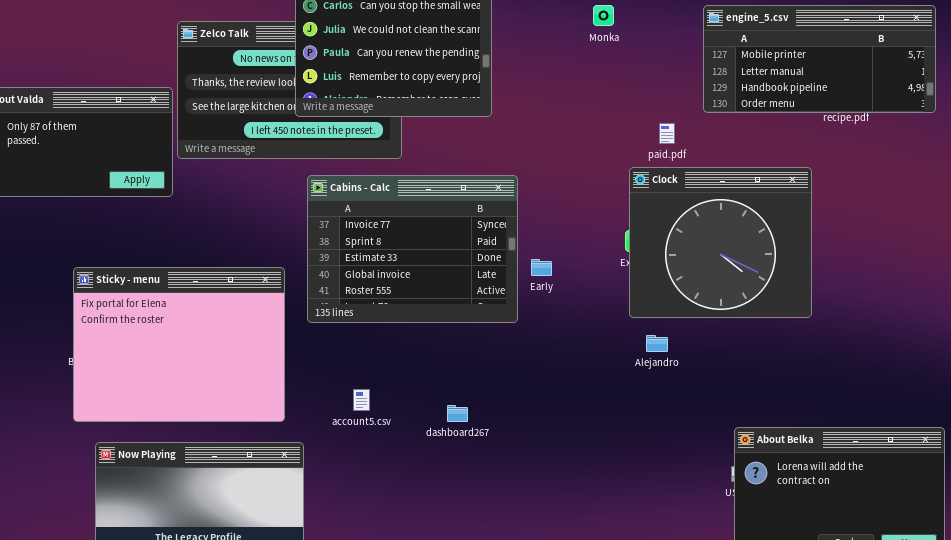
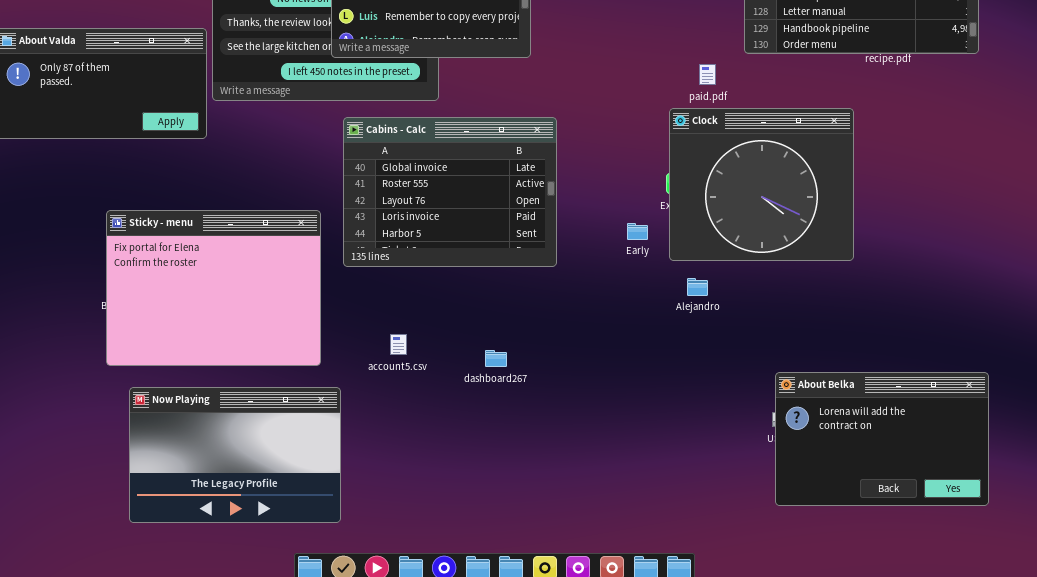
Cabins - Calc: [307,175,518,323] -> [343,117,557,267], scrolled down 3 rows
Early: [531,259,552,276] -> [627,223,648,240], moved

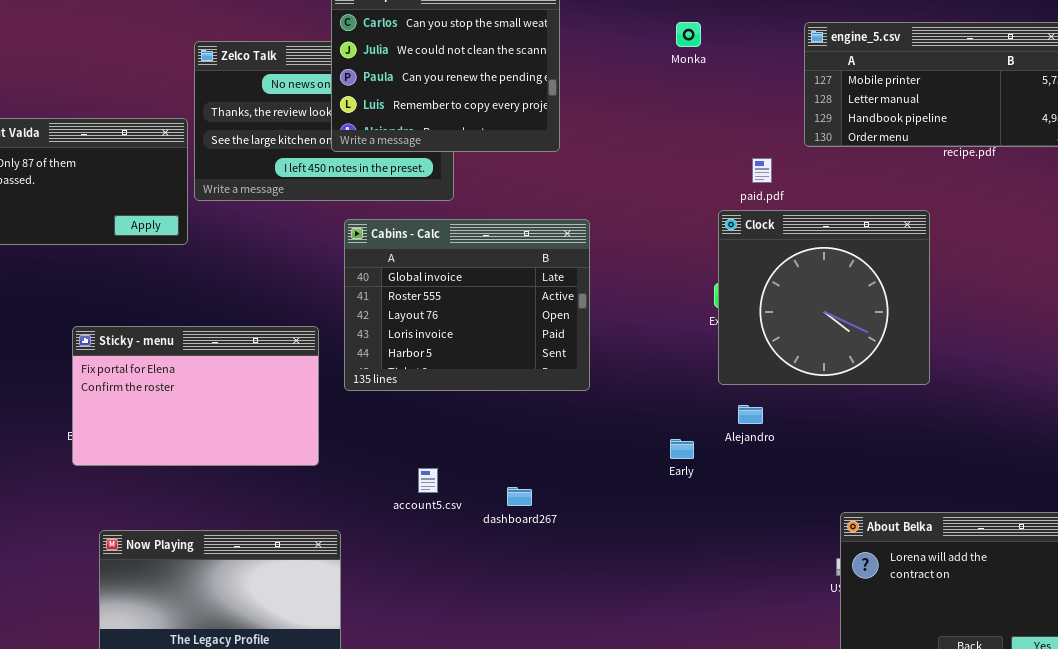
Sticky - menu: [106,210,321,366] -> [72,326,319,466], resized
Early: [627,223,648,240] -> [670,439,694,459], moved
account5.csv: [390,334,407,355] -> [418,468,438,493], moved

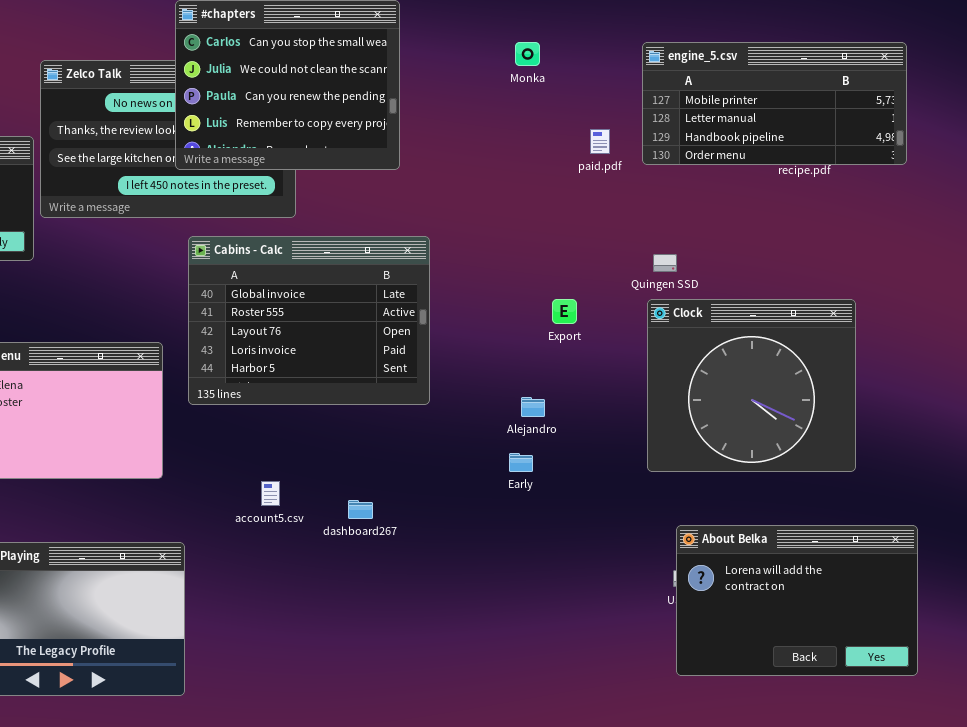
paid.pdf: [752,158,772,183] -> [590,129,610,154], moved
Clock: [718,210,930,385] -> [647,299,856,472], moved
Alejandro: [738,405,763,424] -> [521,397,545,417], moved

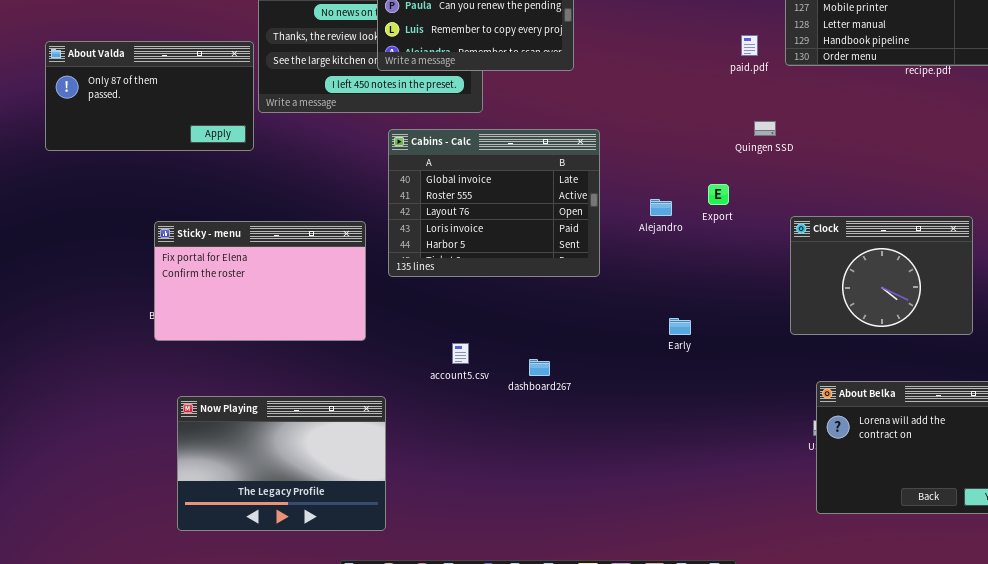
Quingen SSD: [653,254,677,272] -> [754,121,776,136], moved
Clock: [647,299,856,472] -> [790,216,973,335], resized
Alejandro: [521,397,545,417] -> [650,199,672,216], moved

